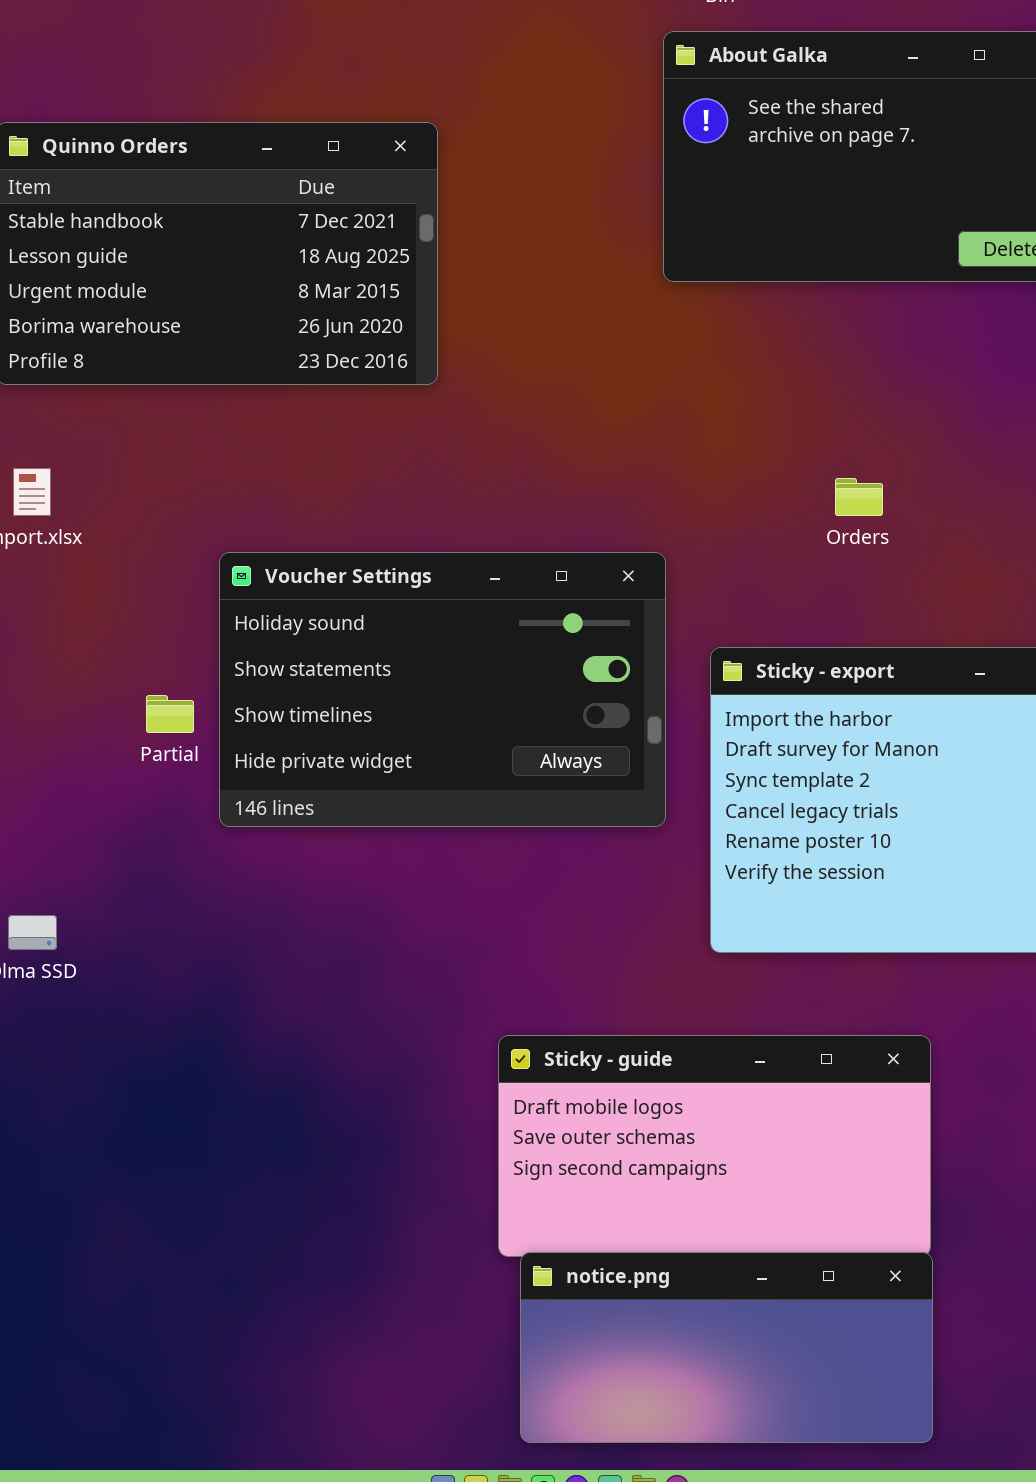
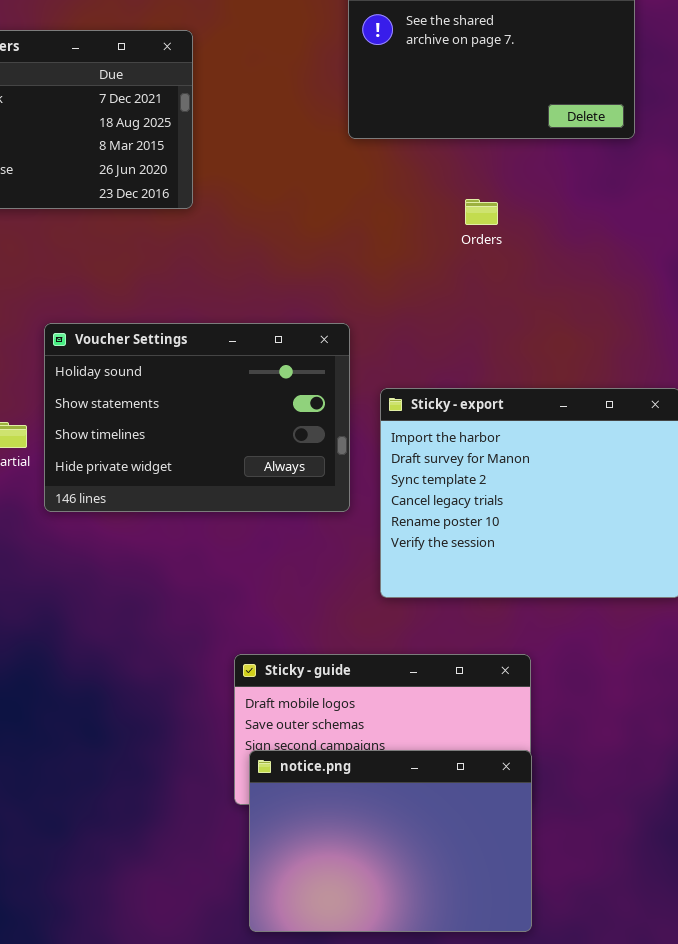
Orders: [835,478,883,516] -> [465,199,498,225], moved
notice.png: [520,1252,933,1443] -> [249,750,532,932], resized

